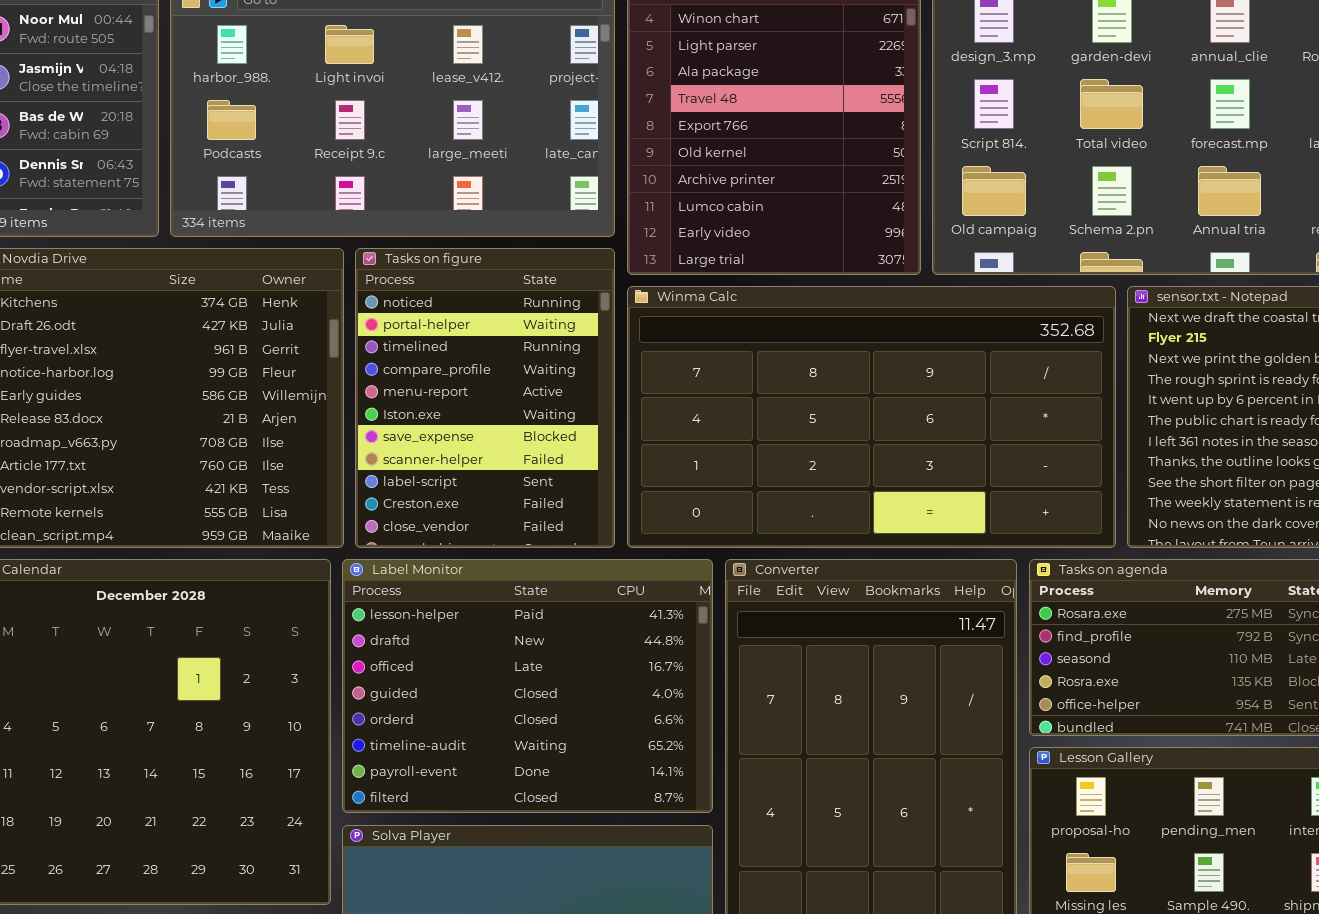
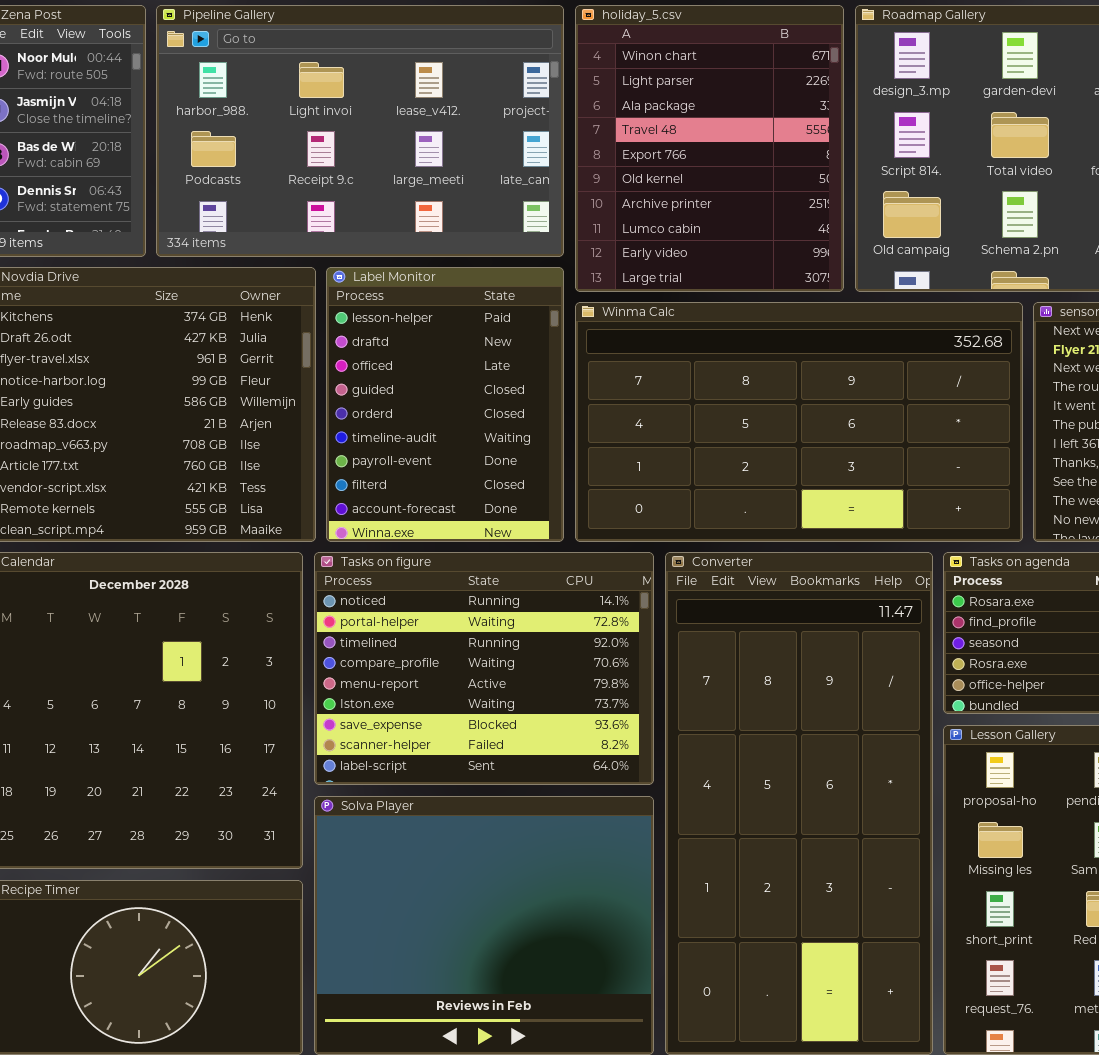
Tasks on figure: [355,248,615,548] -> [314,552,654,785], moved, resized
Label Monitor: [342,559,713,813] -> [326,267,564,542], moved, resized

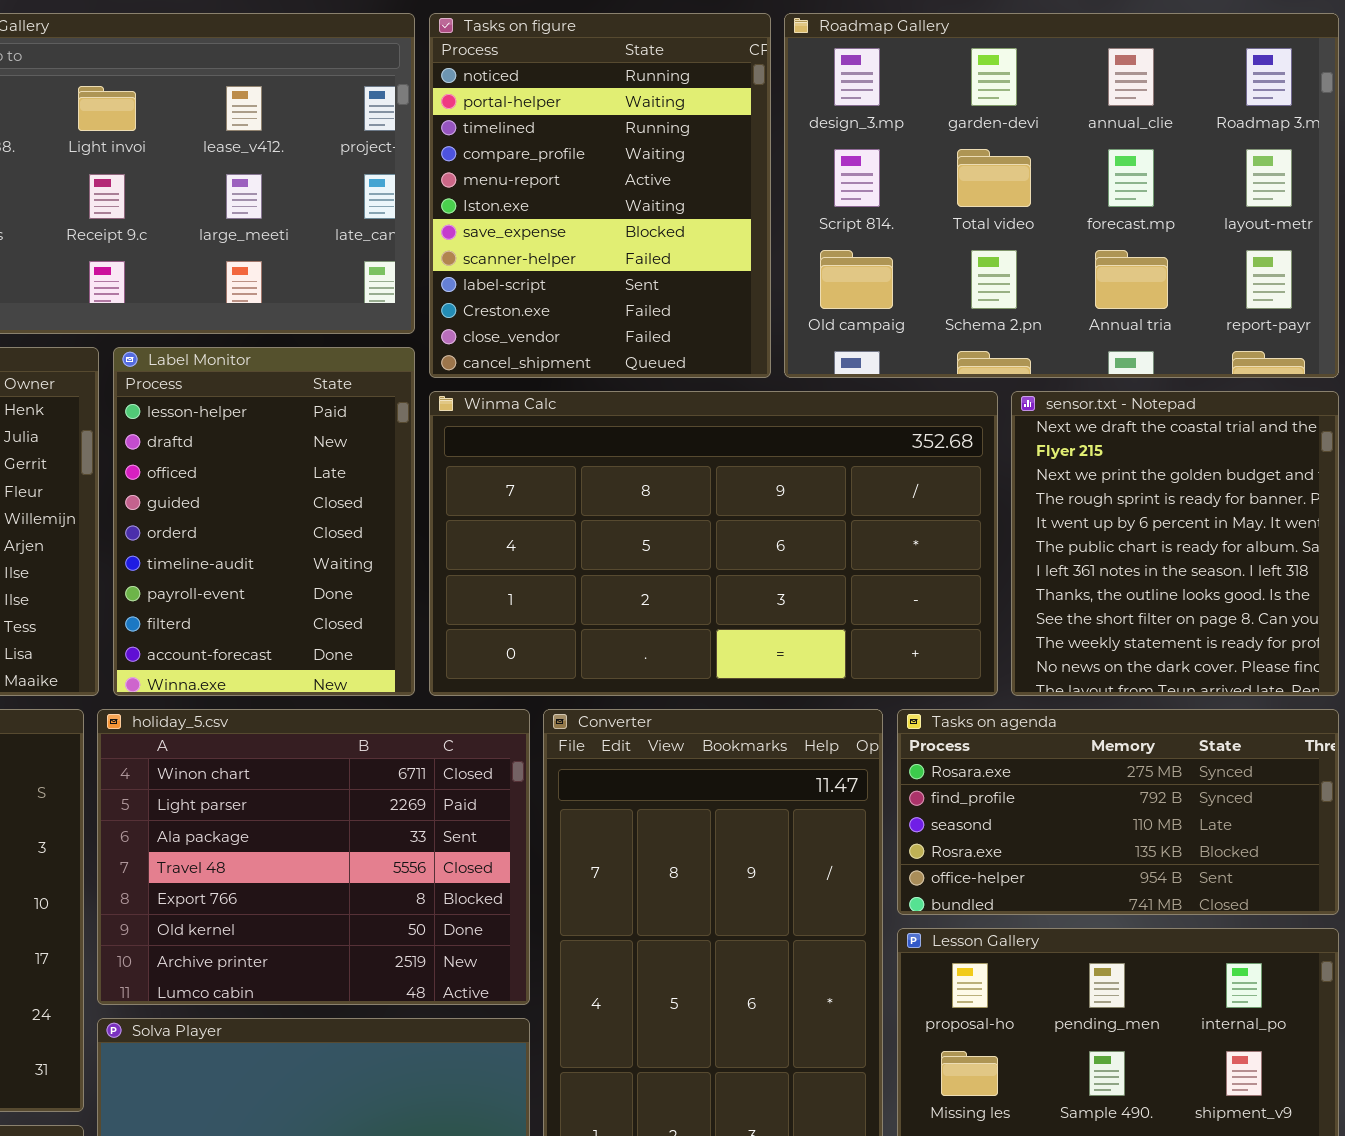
holiday_5.csv: [575,5,844,292] -> [97,709,530,1005], moved, resized
Tasks on figure: [314,552,654,785] -> [429,13,771,378], moved, resized

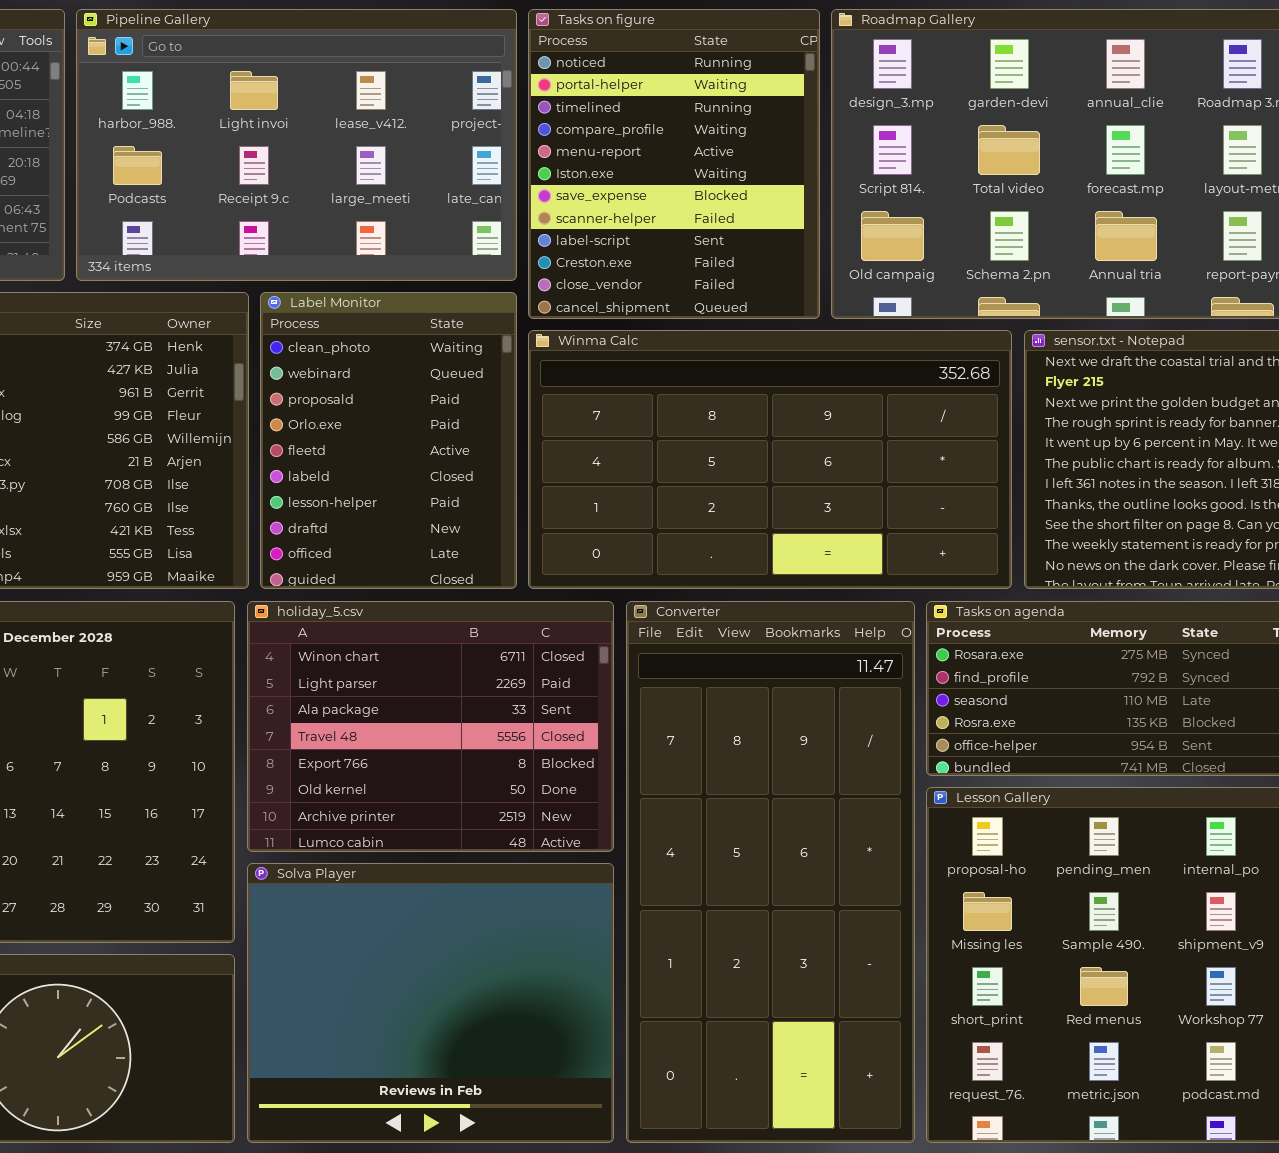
Label Monitor: [113,347,415,696] -> [260,292,517,589], scrolled up 6 rows

